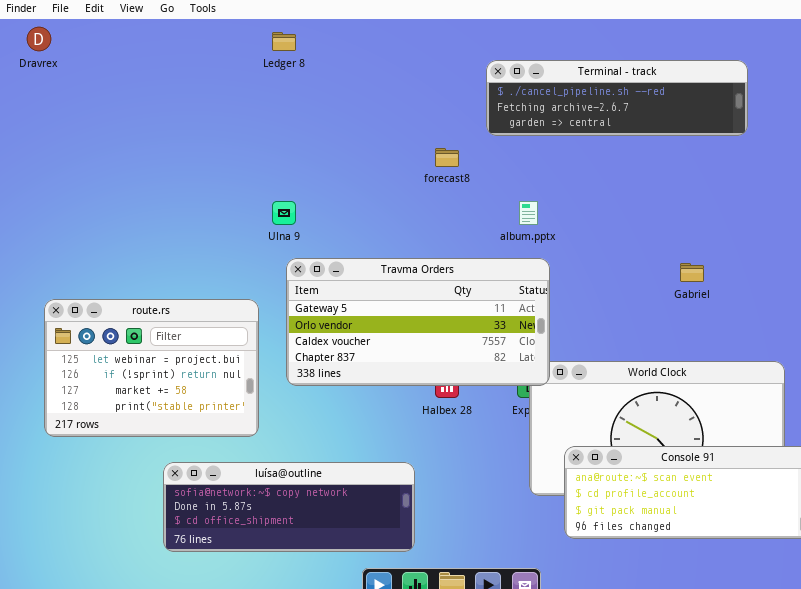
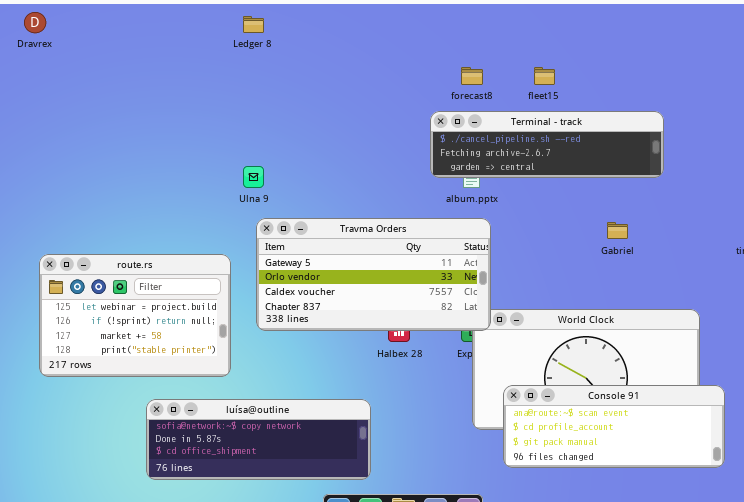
Terminal - track: [486,60,748,136] -> [430,111,664,178], moved
forecast8: [435,148,459,167] -> [461,67,483,85], moved

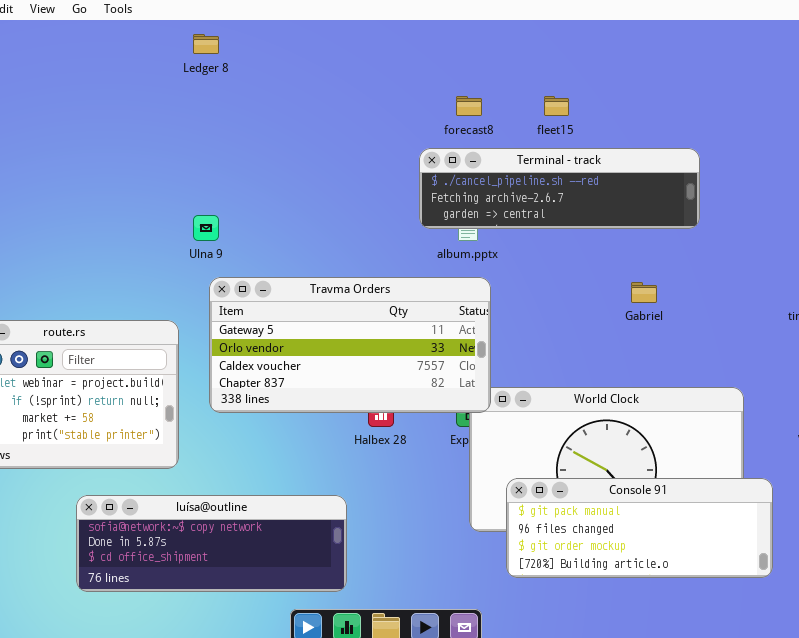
Console 91: [503,385,725,468] -> [506,478,773,578], scrolled down 2 rows

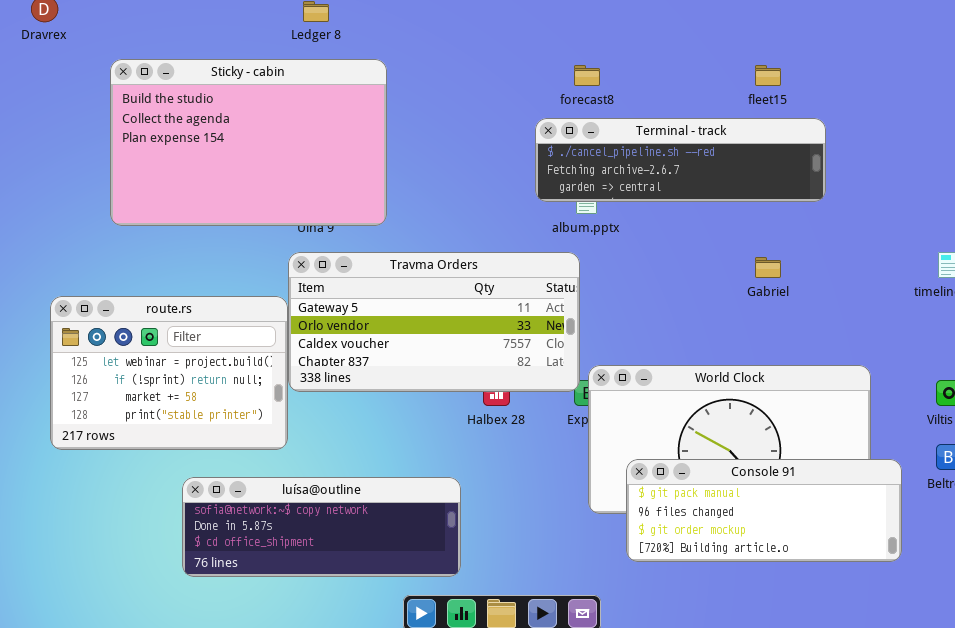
Sticky - cabin: none -> [110,59,387,226], opened
fleet15: [544,96,569,116] -> [755,65,781,86], moved
Travma Orders: [209,277,491,413] -> [288,252,580,392], moved

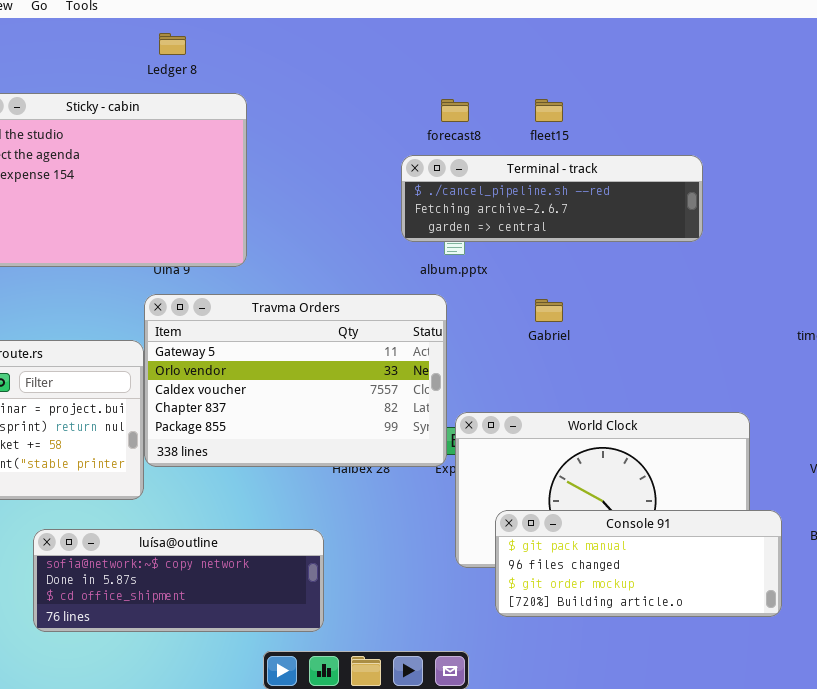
fleet15: [755,65,781,86] -> [535,99,563,122], moved
Travma Orders: [288,252,580,392] -> [144,294,447,467], resized
Gabriel: [755,257,781,278] -> [535,299,563,322], moved

